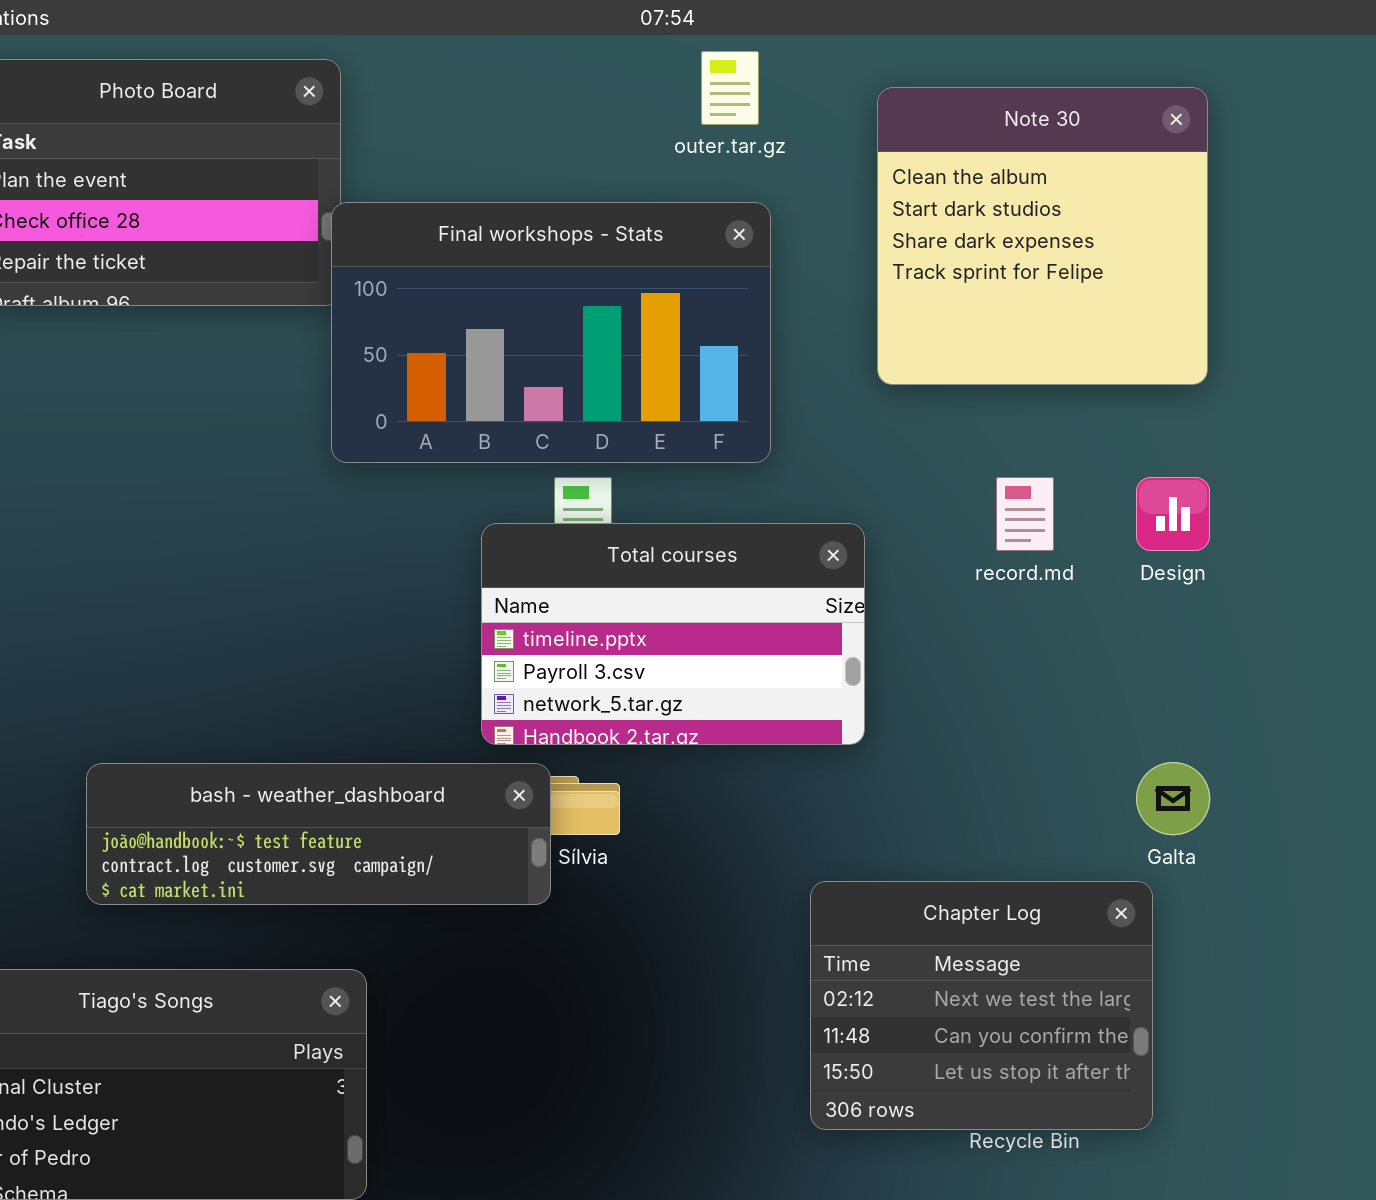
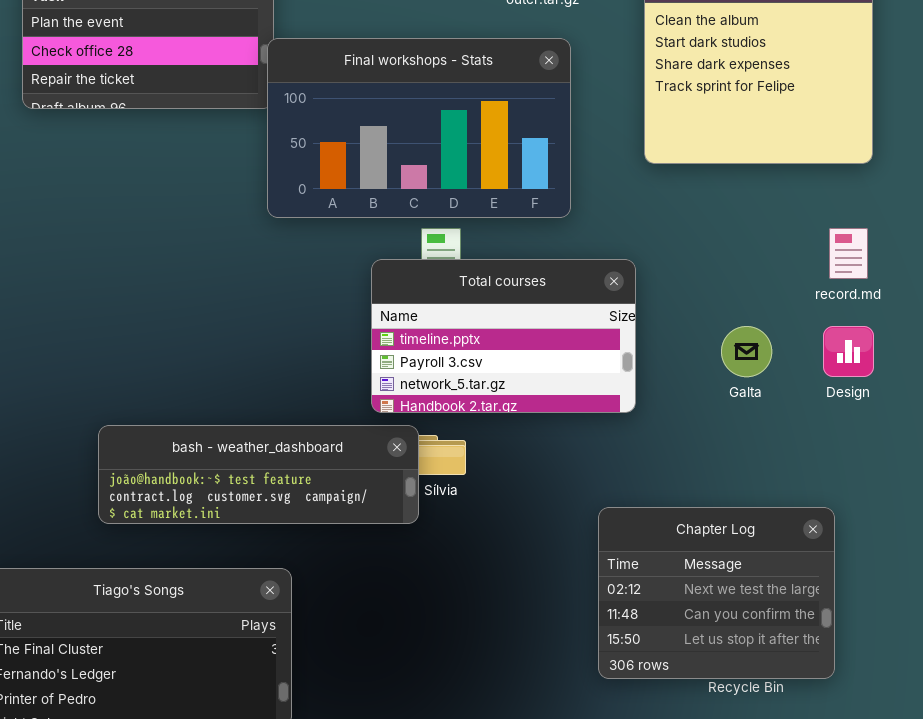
record.md: [996,477,1054,551] -> [829,228,868,279], moved
Design: [1136,477,1210,551] -> [823,326,874,377], moved
Galta: [1136,762,1210,835] -> [721,326,772,377], moved

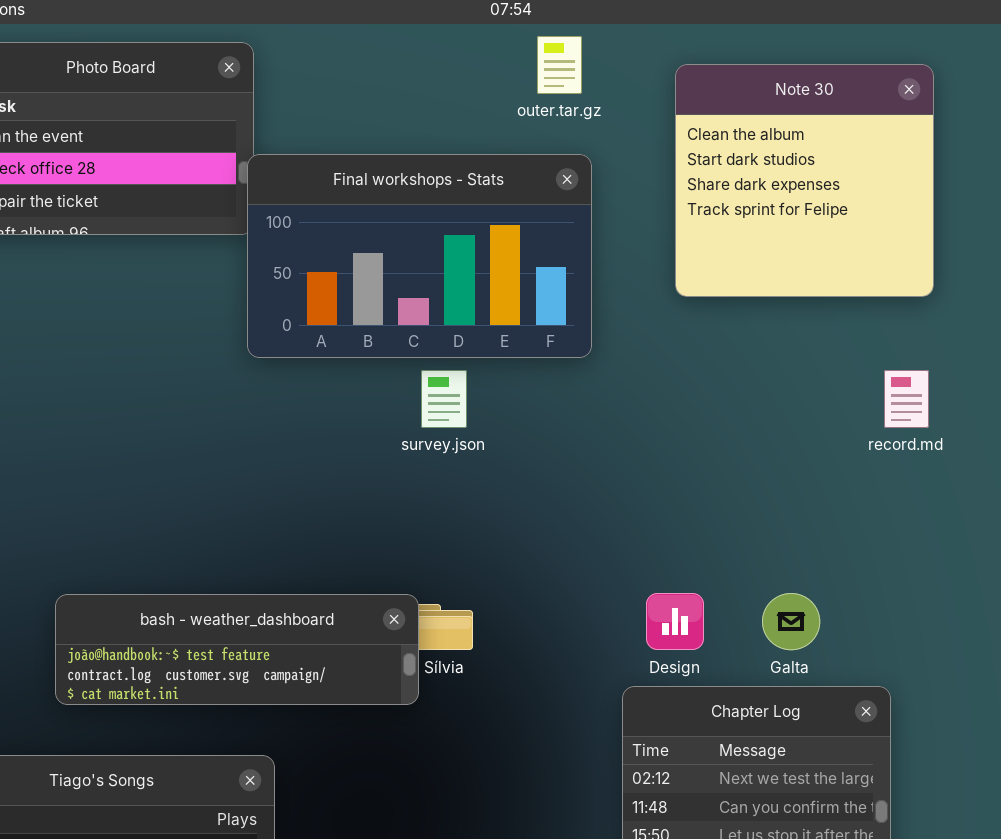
Total courses: [371,259,636,413] -> none, closed
Galta: [721,326,772,377] -> [762,593,820,650], moved
Design: [823,326,874,377] -> [646,593,704,650], moved

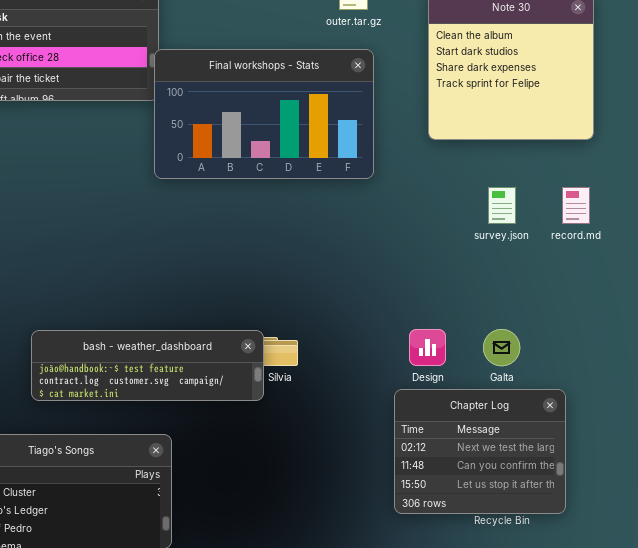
survey.json: [421,370,467,428] -> [488,187,516,224], moved

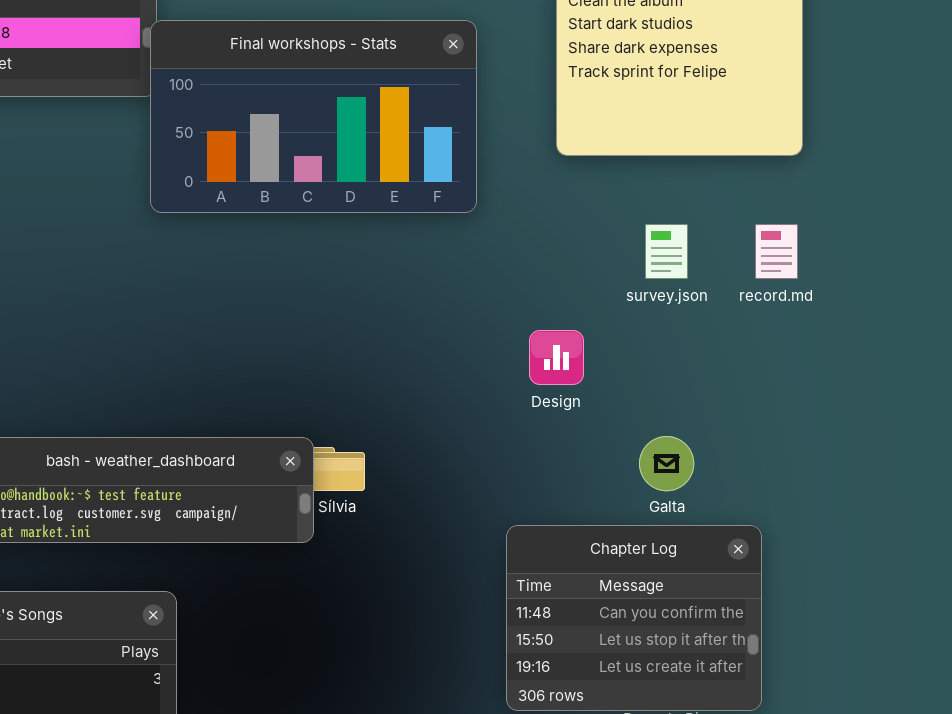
Design: [409,329,446,366] -> [529,330,584,385], moved
Chapter Log: [394,389,566,514] -> [506,525,762,711], scrolled down 1 row

